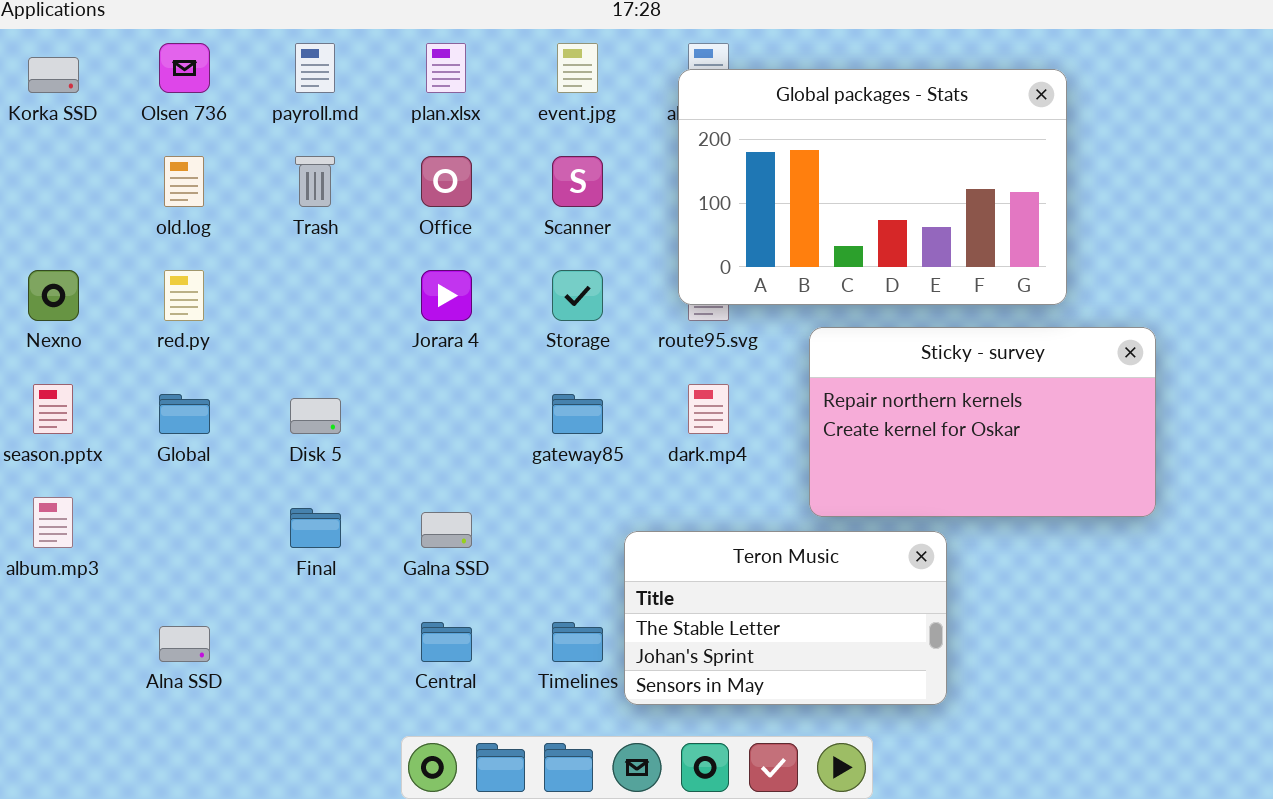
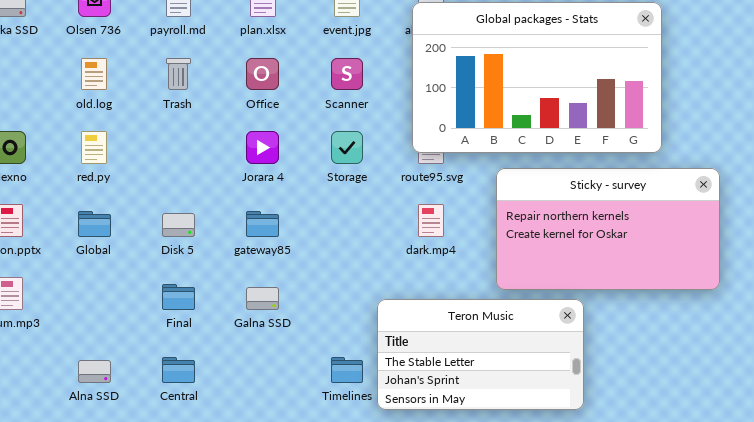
gateway85: [552,394,603,434] -> [246,211,279,237], moved
Central: [421,622,472,662] -> [162,357,195,383], moved

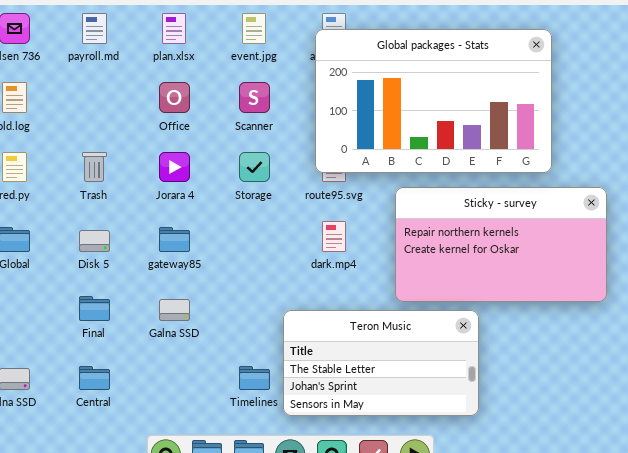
Trash: [166,58,191,90] -> [82,152,107,182], moved

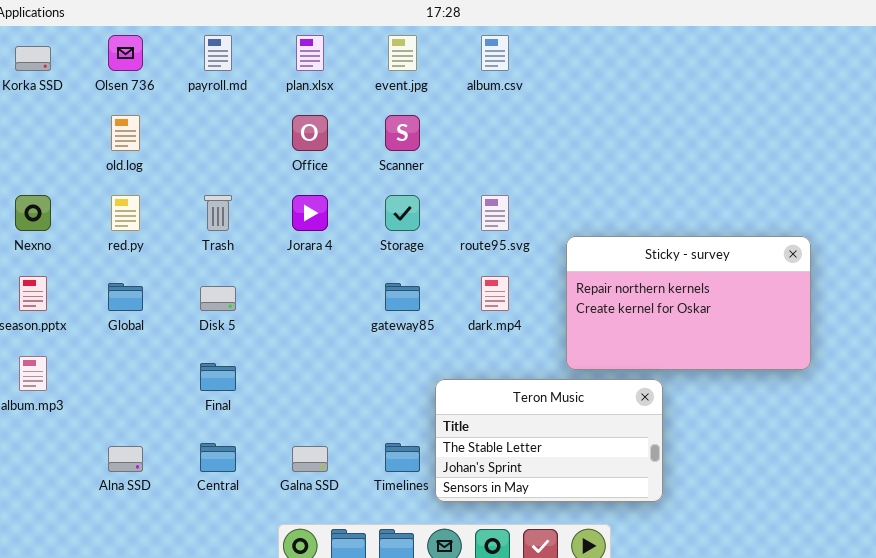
Global packages - Stats: [315,29,552,173] -> none, closed
gateway85: [159,227,190,252] -> [385,283,420,311], moved
Galna SSD: [159,299,190,321] -> [292,446,328,472], moved

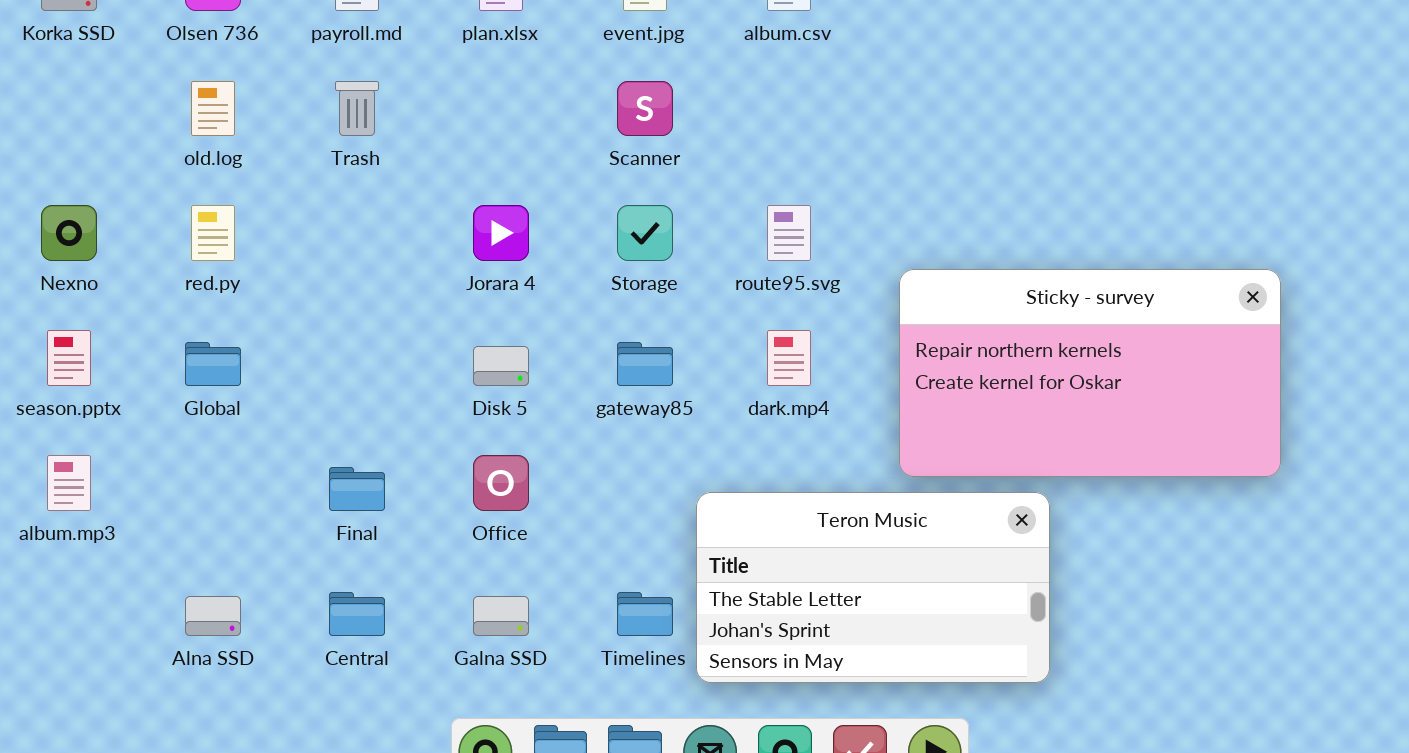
Office: [292,115,328,151] -> [473,455,529,511], moved
Trash: [204,195,232,231] -> [335,81,379,136], moved
Disk 5: [200,286,236,311] -> [473,346,529,386], moved

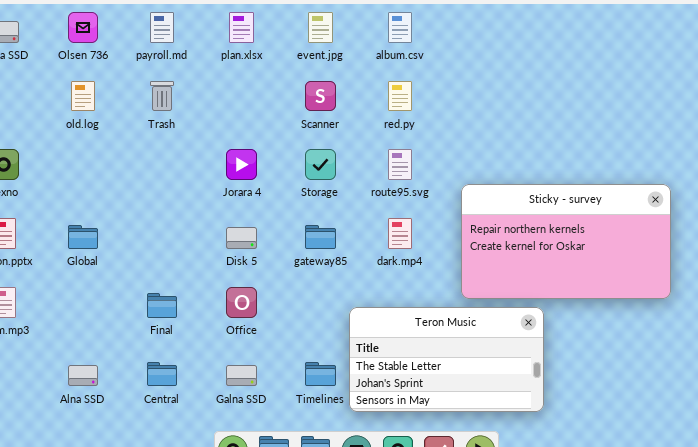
red.py: [191,205,235,261] -> [388,81,412,111], moved

